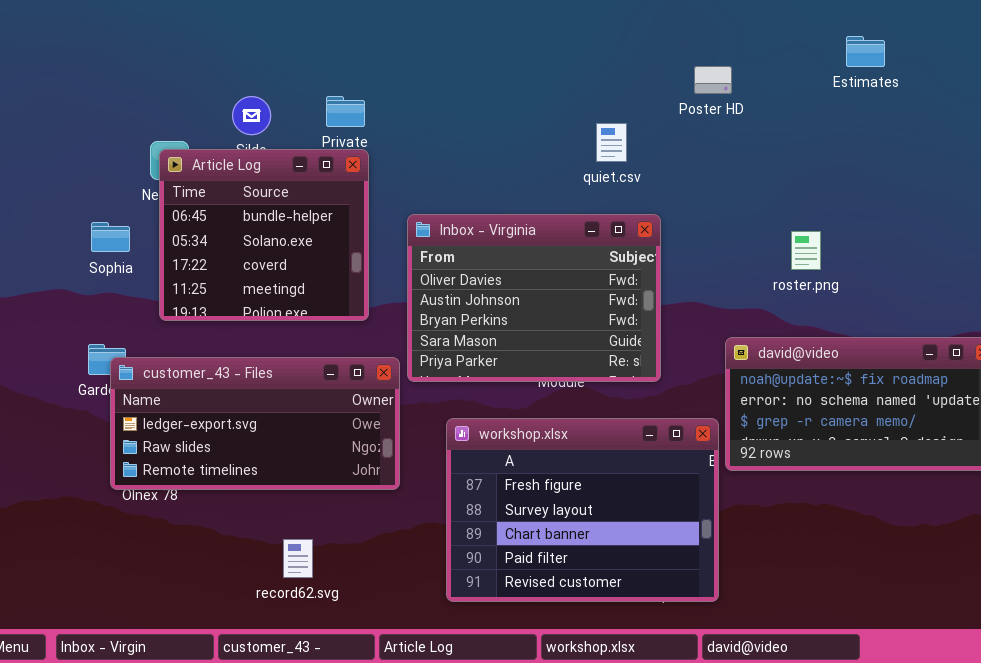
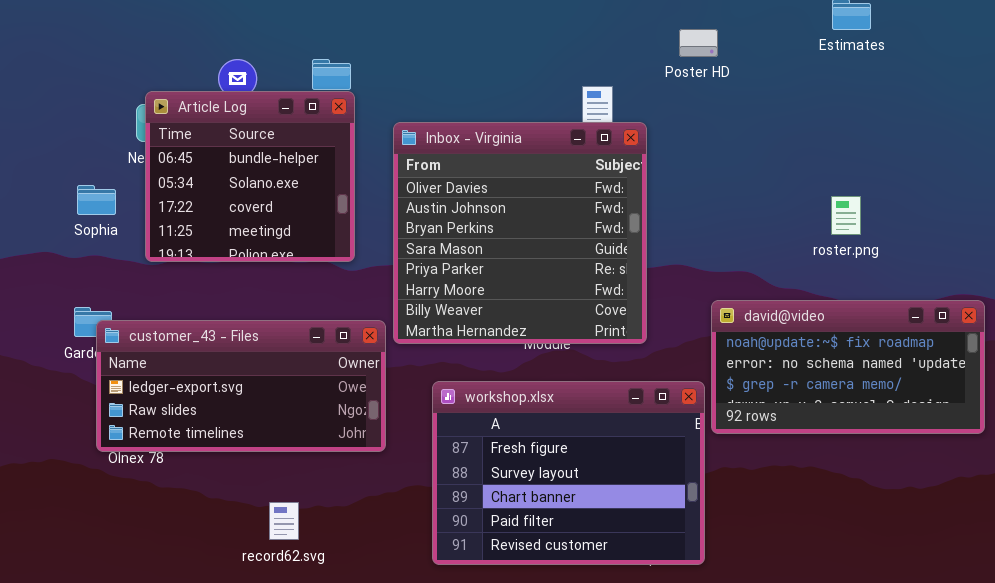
Article Log: [159,149,369,321] -> [145,91,355,262], moved
Inbox - Virginia: [407,214,661,382] -> [393,122,647,344], resized
roster.png: [791,231,821,270] -> [831,196,861,235], moved

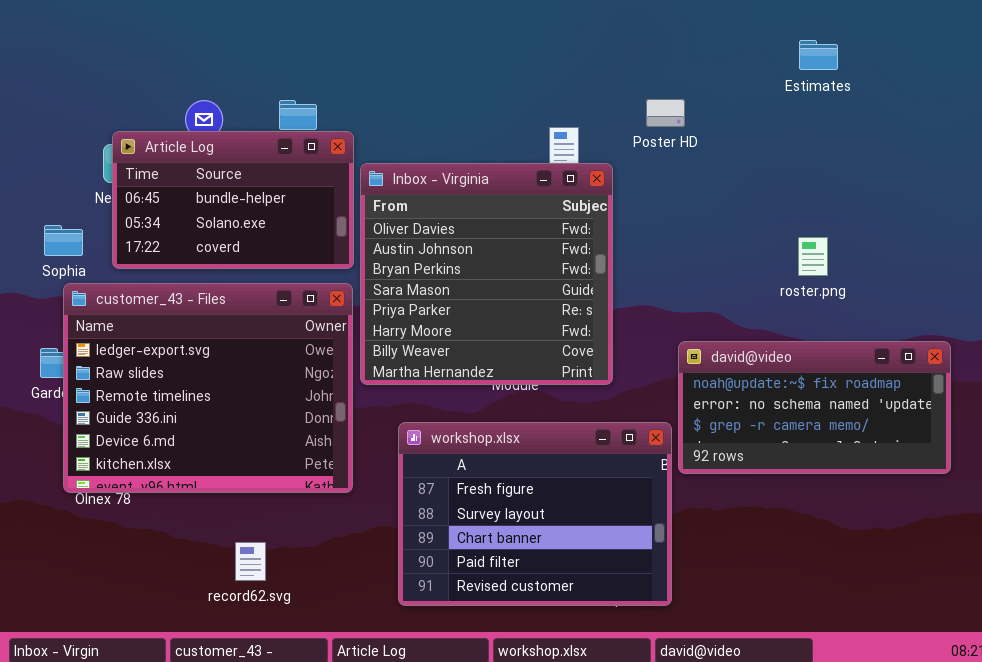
Poster HD: [679,29,718,57] -> [646,99,685,127], moved
Article Log: [145,91,355,262] -> [112,131,354,269], resized
customer_43 - Files: [96,320,386,452] -> [63,283,353,493], resized

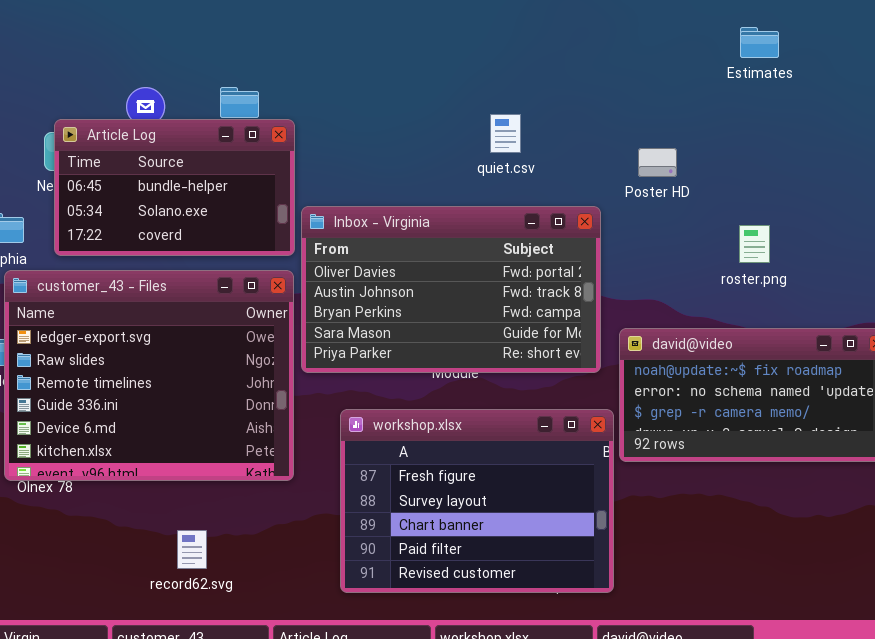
Poster HD: [646,99,685,127] -> [638,148,677,177], moved
Inbox - Virginia: [360,163,613,385] -> [301,206,601,373], resized

